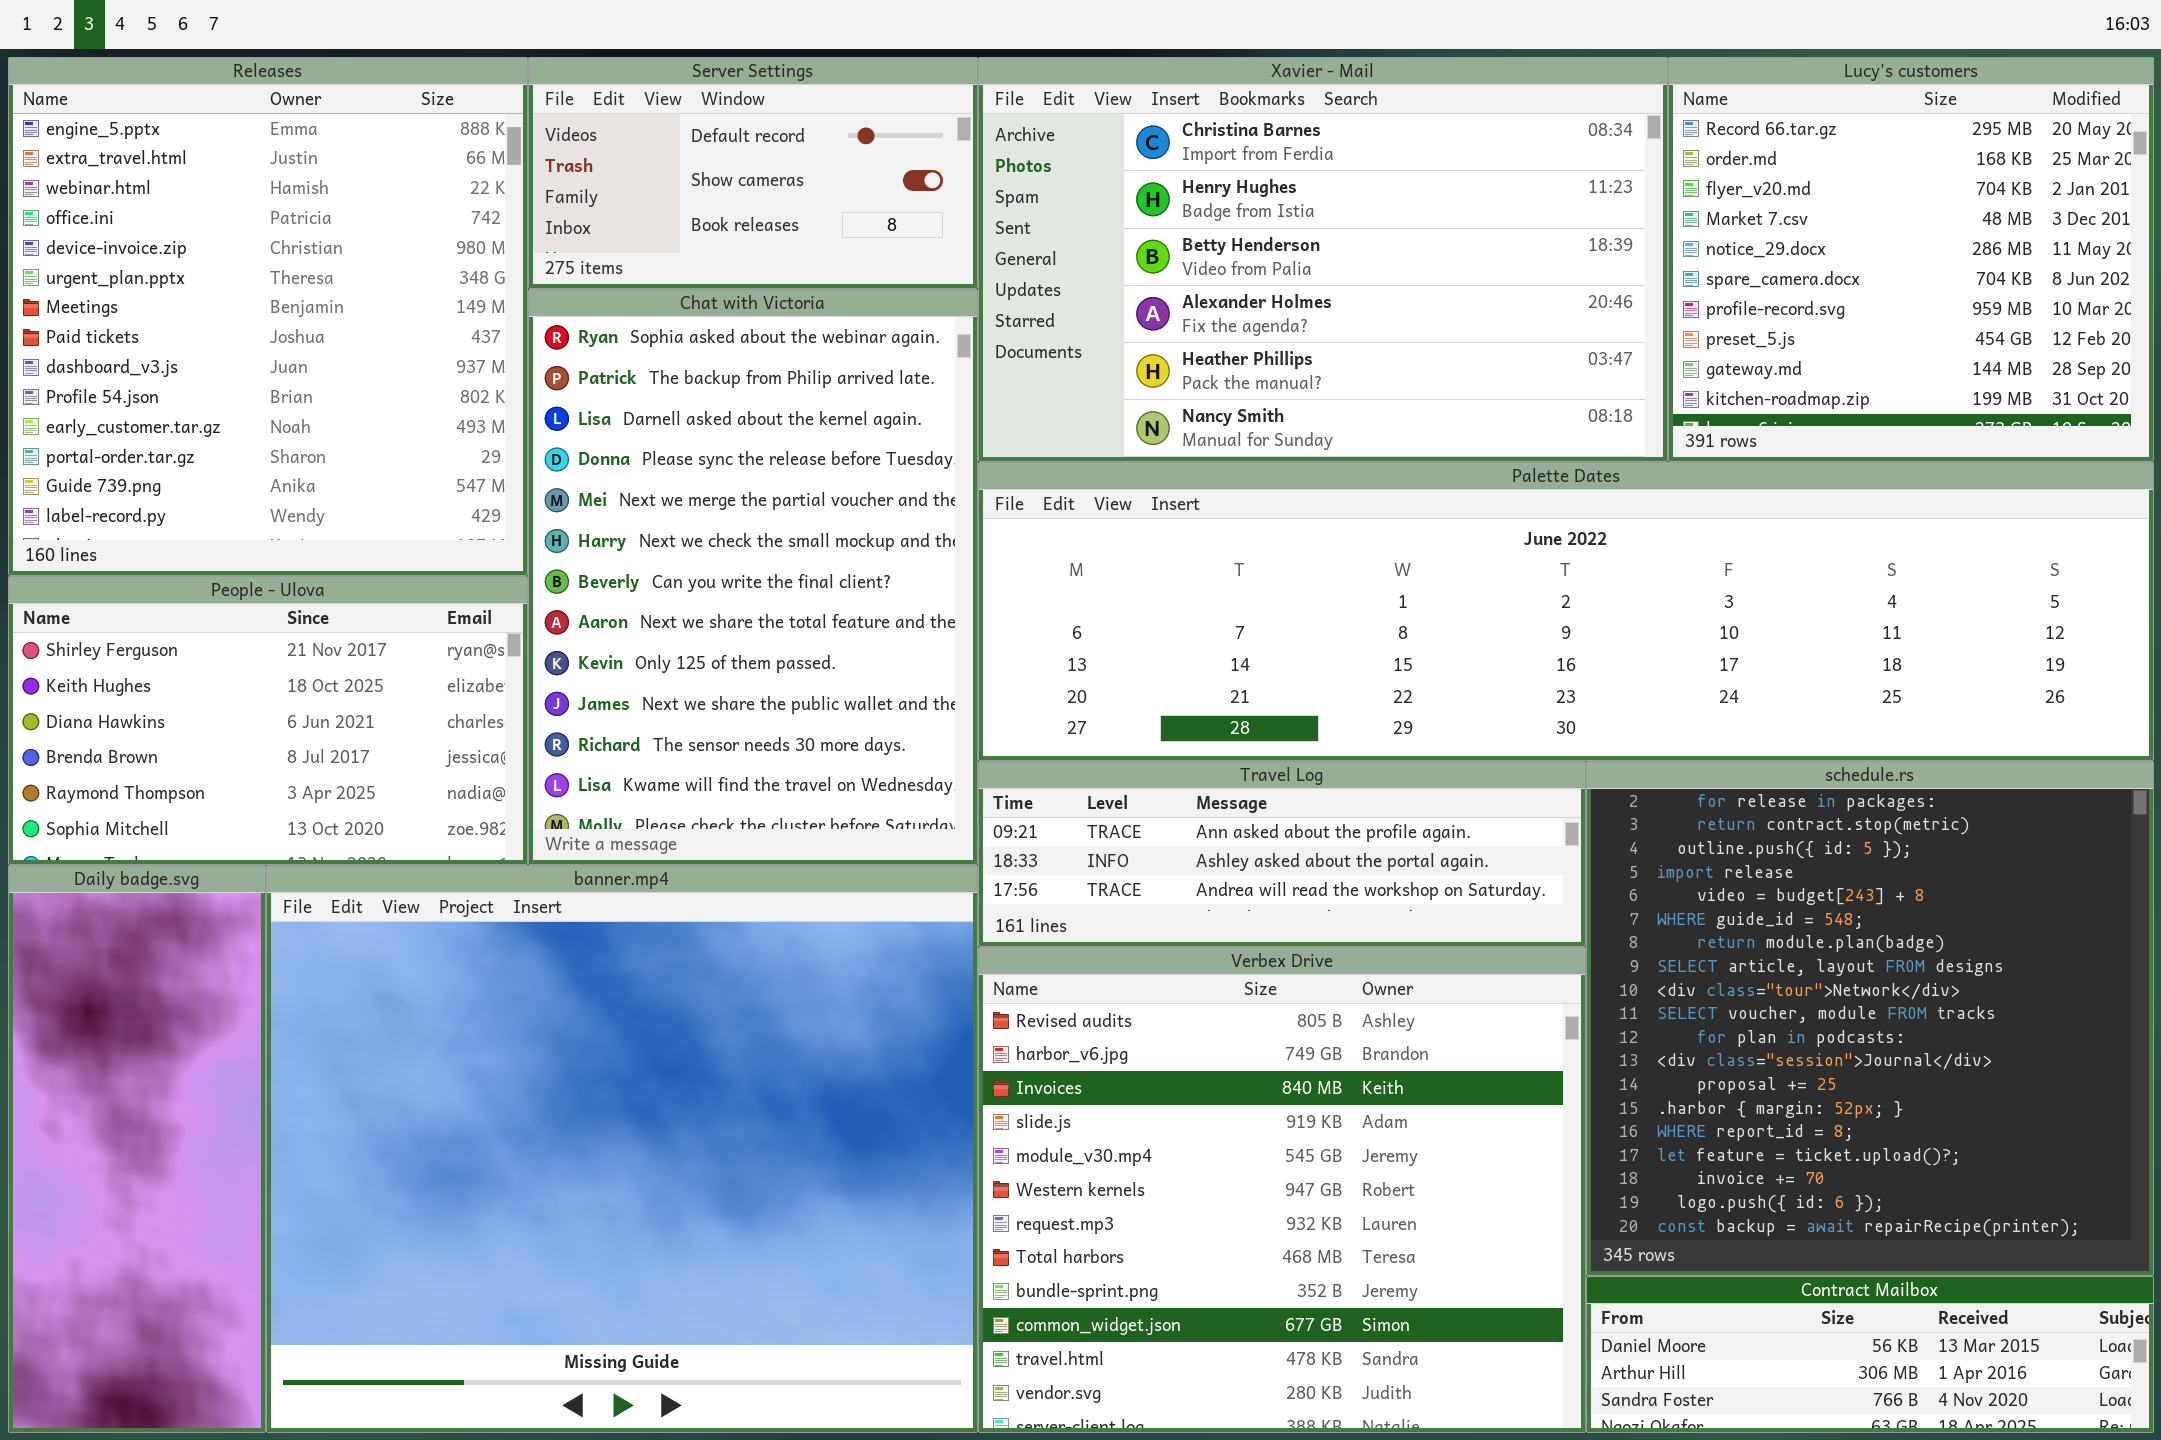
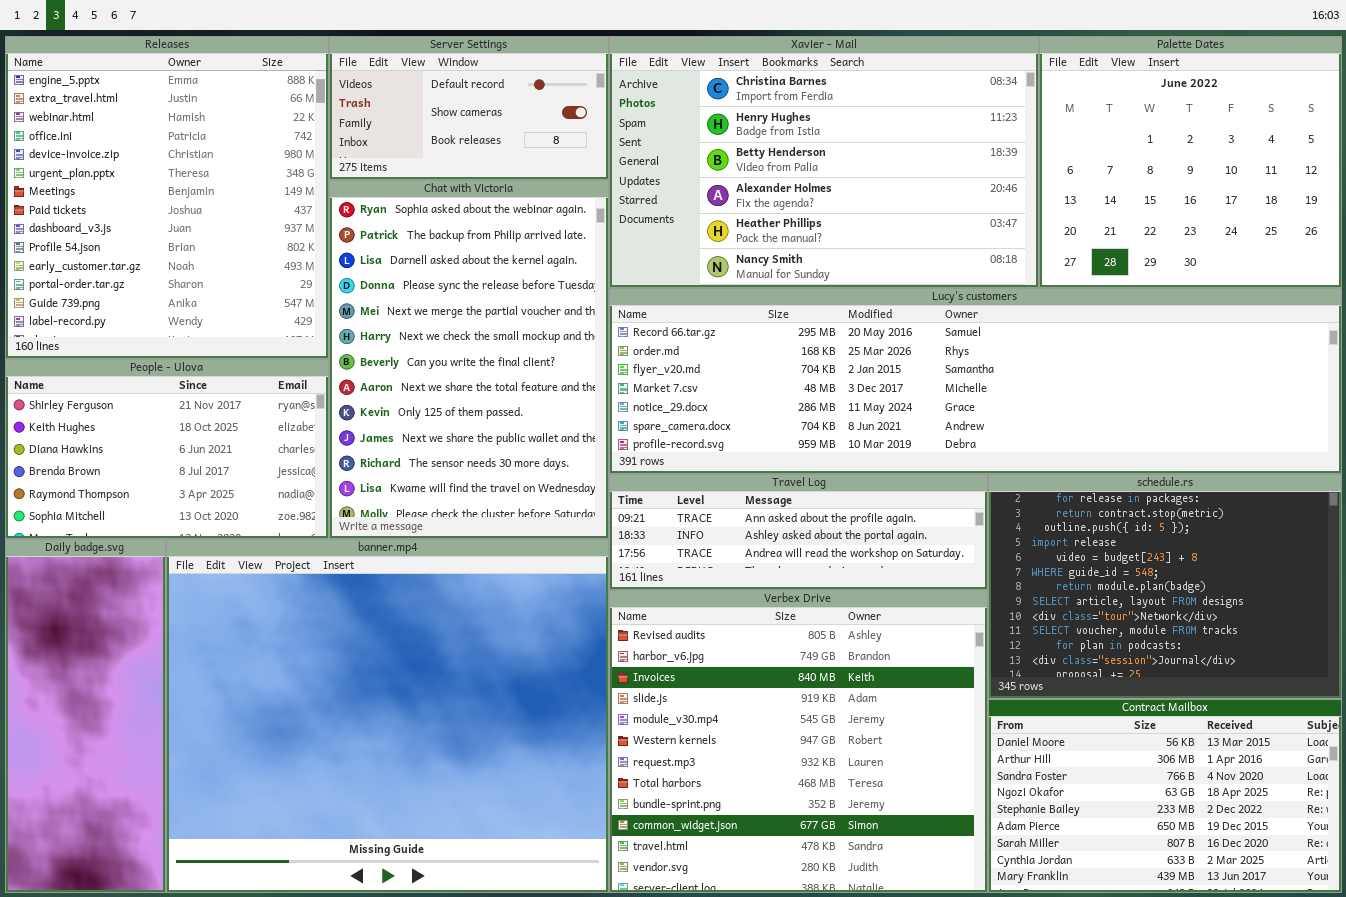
Lucy's customers: [1668,57,2154,462] -> [609,288,1342,474], moved, resized
Palette Dates: [978,462,2154,761] -> [1039,36,1342,288], moved, resized
schedule.rs: [1586,761,2154,1276] -> [988,474,1342,699], resized
Contract Mailbox: [1586,1276,2154,1433] -> [988,699,1342,893], resized

